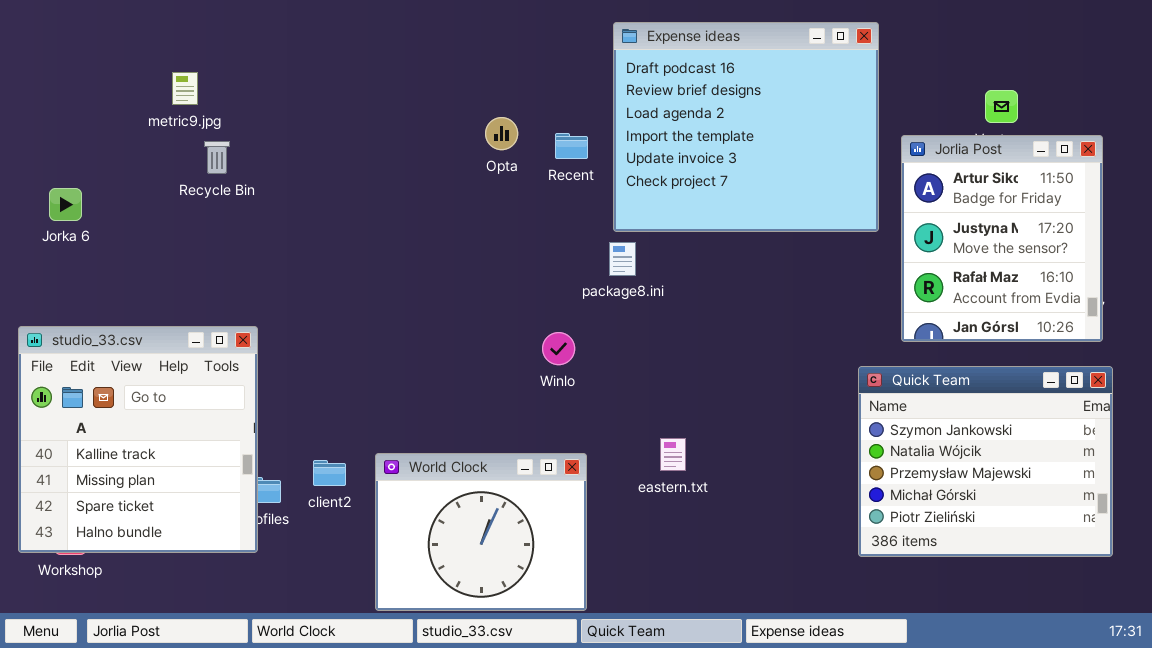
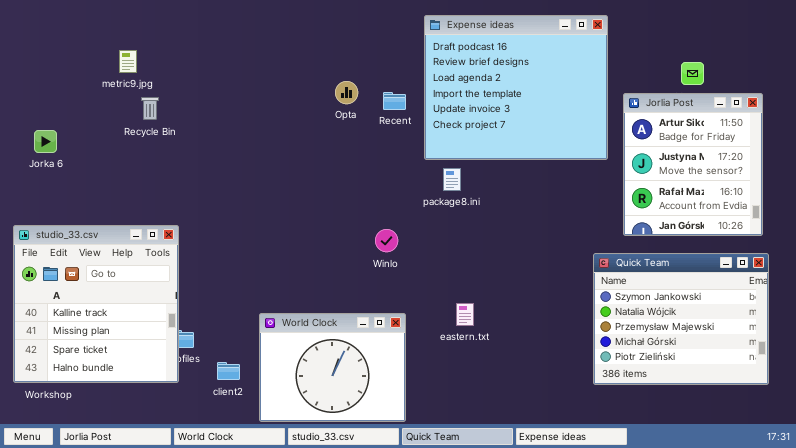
package8.ini: [609,242,636,276] -> [443,168,461,191], moved
client2: [313,460,346,486] -> [217,362,240,380], moved

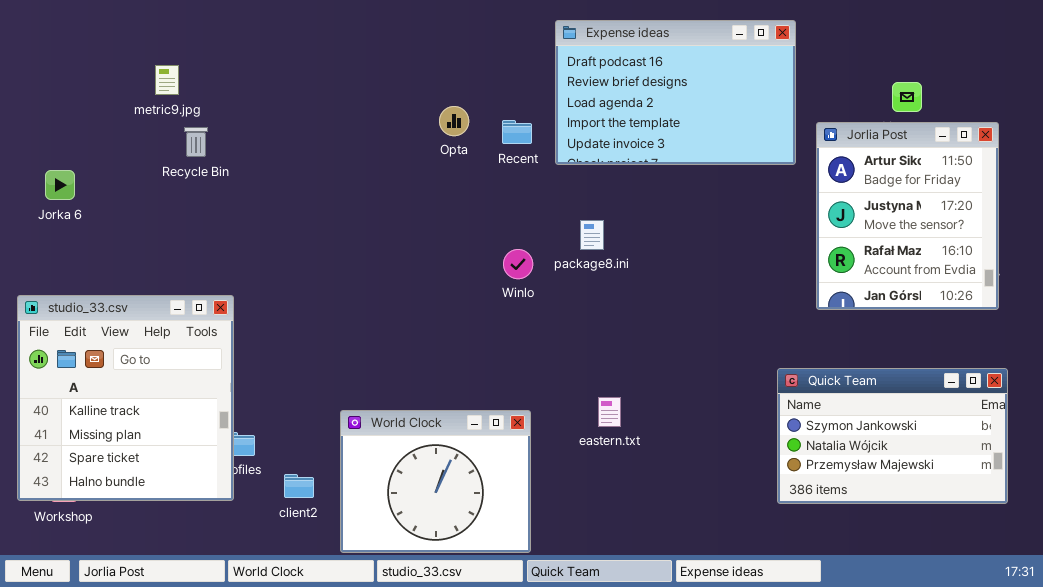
Expense ideas: [424,15,608,160] -> [555,20,796,165], resized
Winlo: [375,229,398,252] -> [503,249,533,279], moved
Quick Team: [593,253,769,385] -> [777,368,1008,504], resized

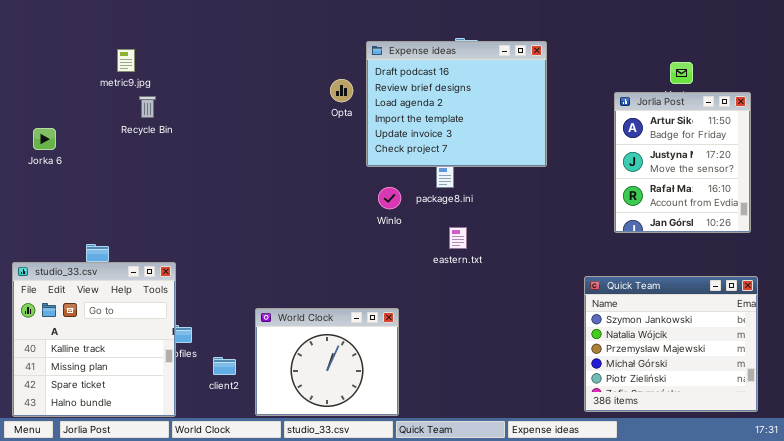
Expense ideas: [555,20,796,165] -> [366,41,547,167], moved, resized
studio_33.csv: [17,295,234,501] -> [12,262,176,417], moved
Quick Team: [777,368,1008,504] -> [584,276,758,412], resized
eastern.txt: [598,397,621,427] -> [449,227,467,249], moved

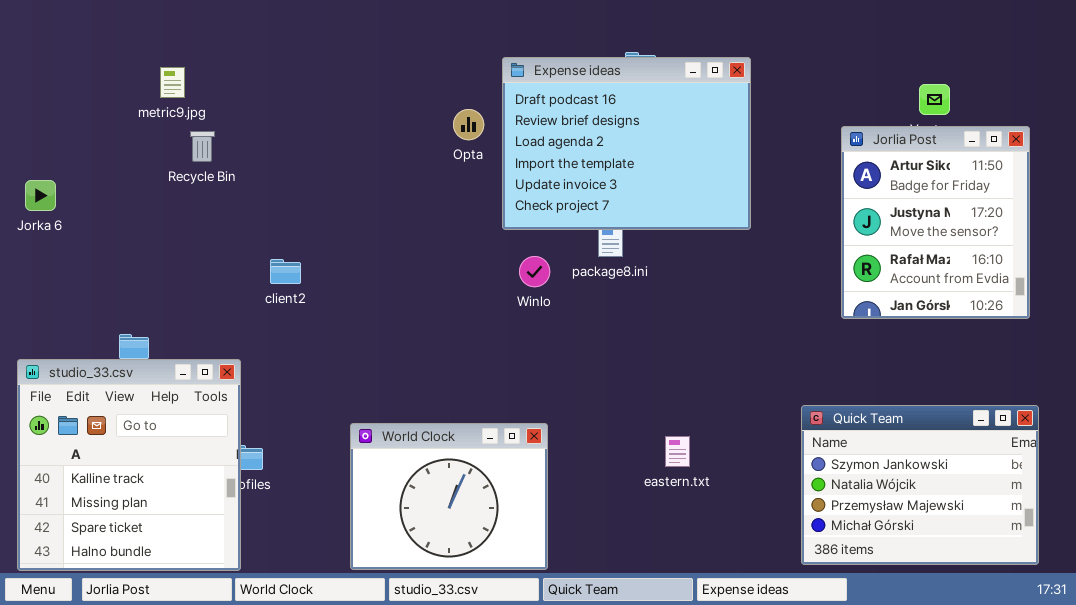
Jorka 6: [33,128,56,150] -> [25,180,56,211], moved
eastern.txt: [449,227,467,249] -> [665,436,690,467], moved
Quick Team: [584,276,758,412] -> [801,405,1039,565], resized
client2: [213,357,236,375] -> [270,259,301,284], moved

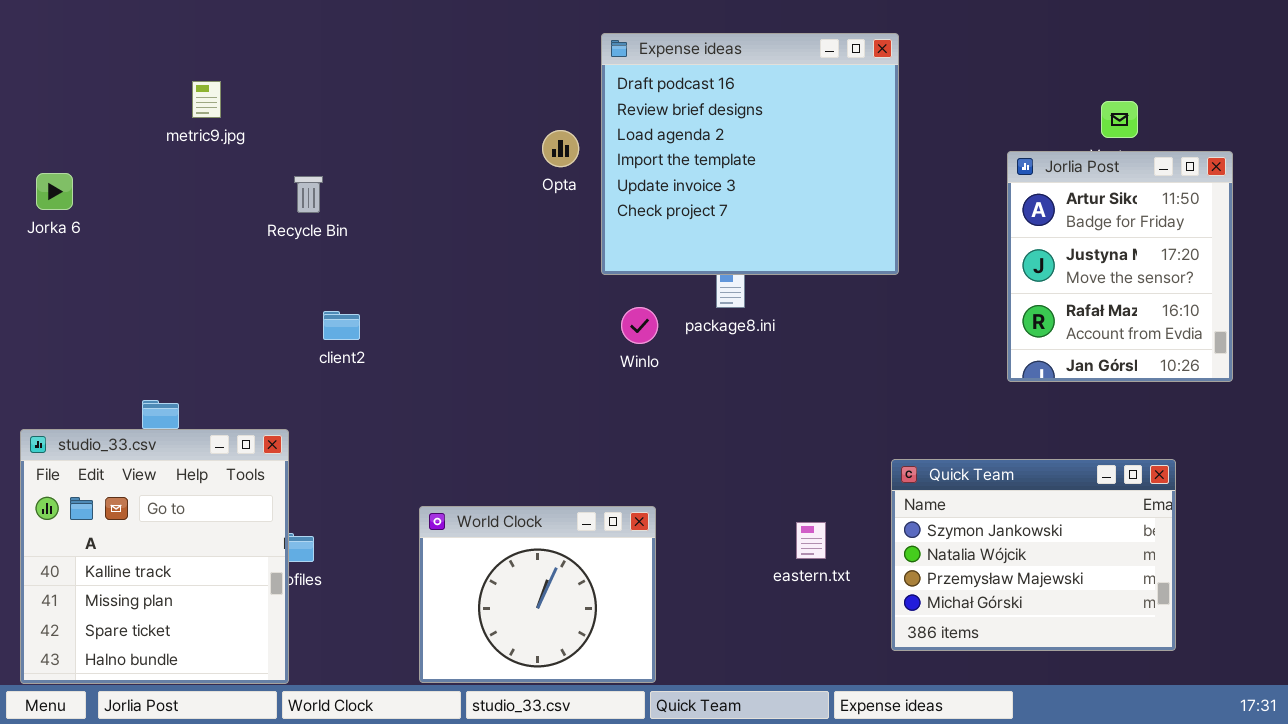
Expense ideas: [502,57,751,230] -> [601,33,899,275], resized
Recycle Bin: [190,131,215,162] -> [294,176,323,213], moved
Jorka 6: [25,180,56,211] -> [36,173,73,210], moved
Quick Team: [801,405,1039,565] -> [891,459,1176,651], moved

